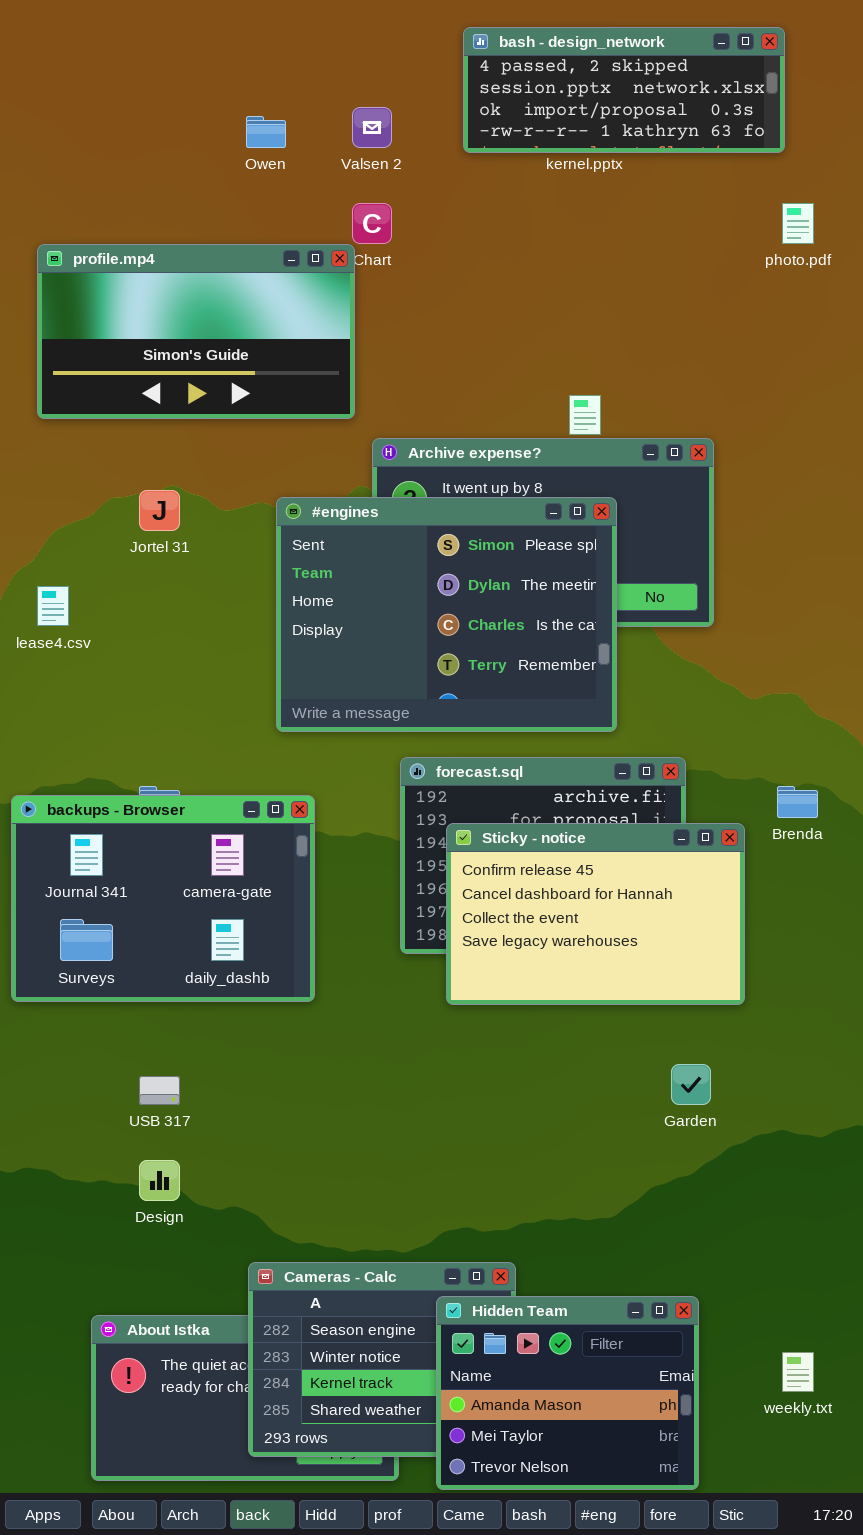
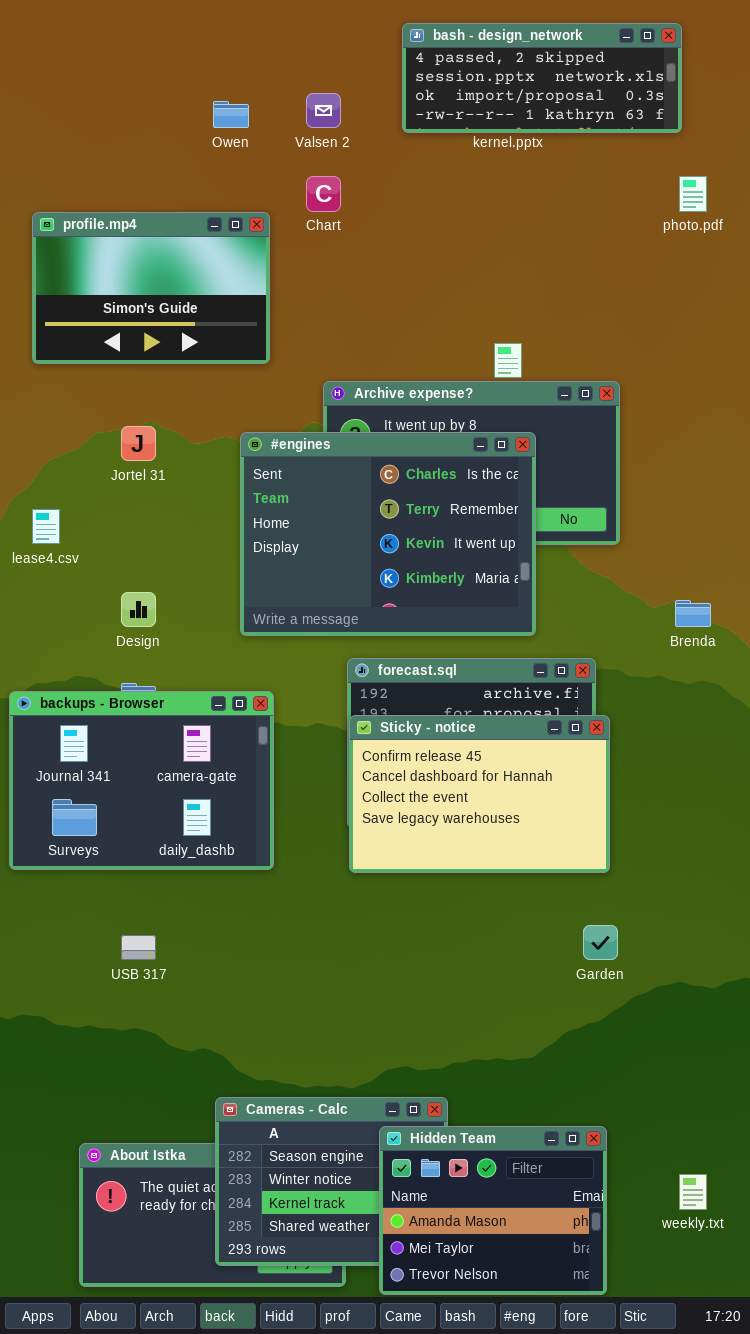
profile.mp4: [37,244,355,419] -> [32,212,270,364], resized
#engines: [276,497,617,732] -> [240,432,536,636], scrolled down 2 rows
Brenda: [777,786,818,818] -> [675,600,711,627], moved
Sticky - notice: [446,823,745,1005] -> [349,715,610,873], moved
Design: [139,1160,180,1201] -> [121,592,156,627], moved

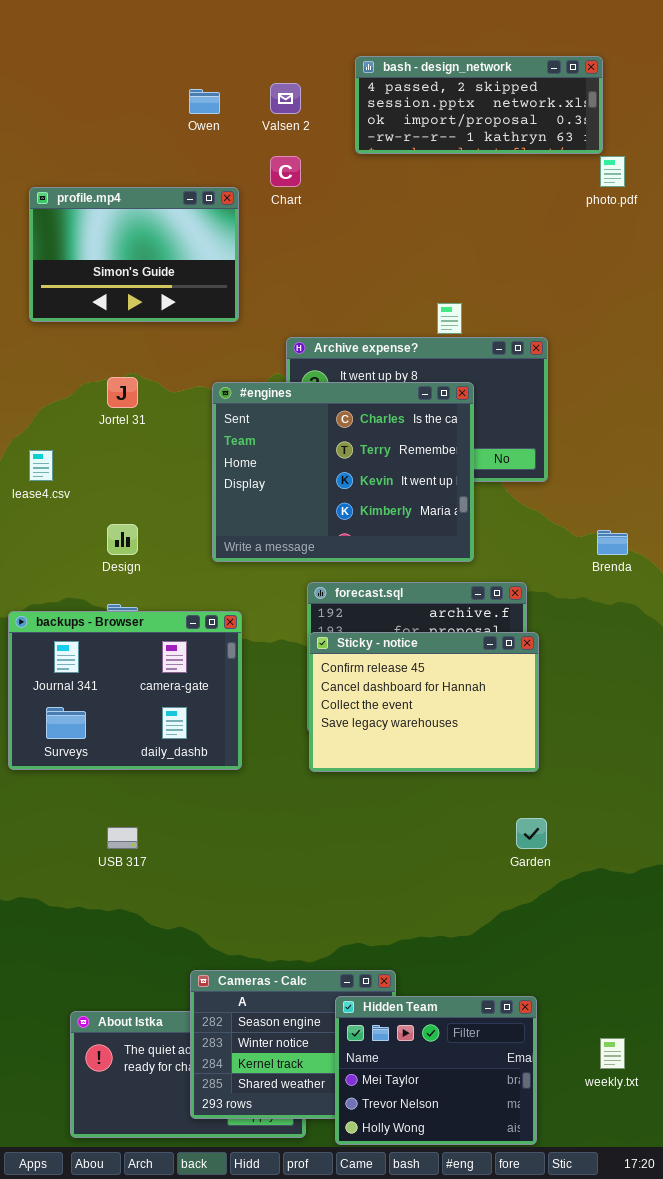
bash - design_network: [402,23,682,133] -> [355,56,603,154], moved
Hidden Team: [379,1126,607,1295] -> [335,996,537,1145], scrolled down 1 row

